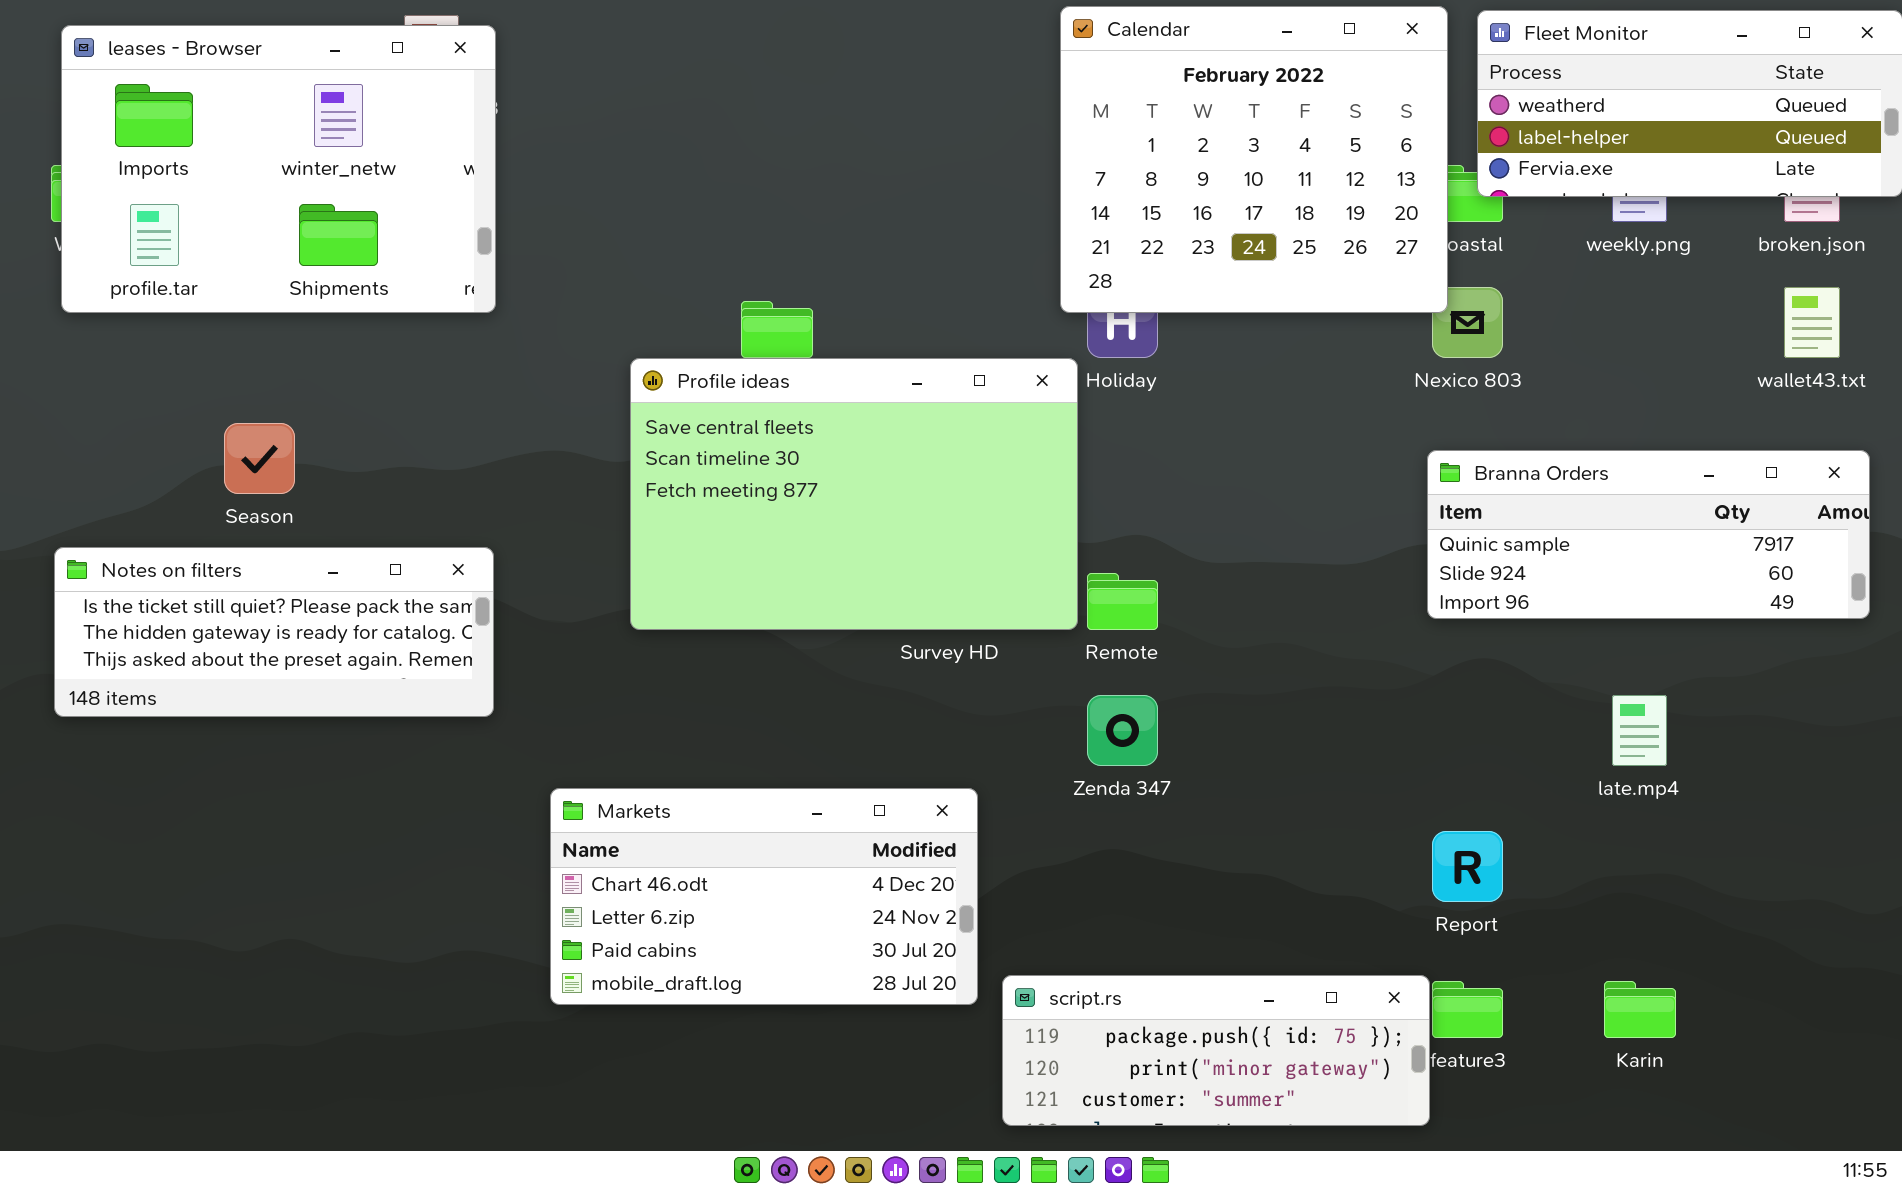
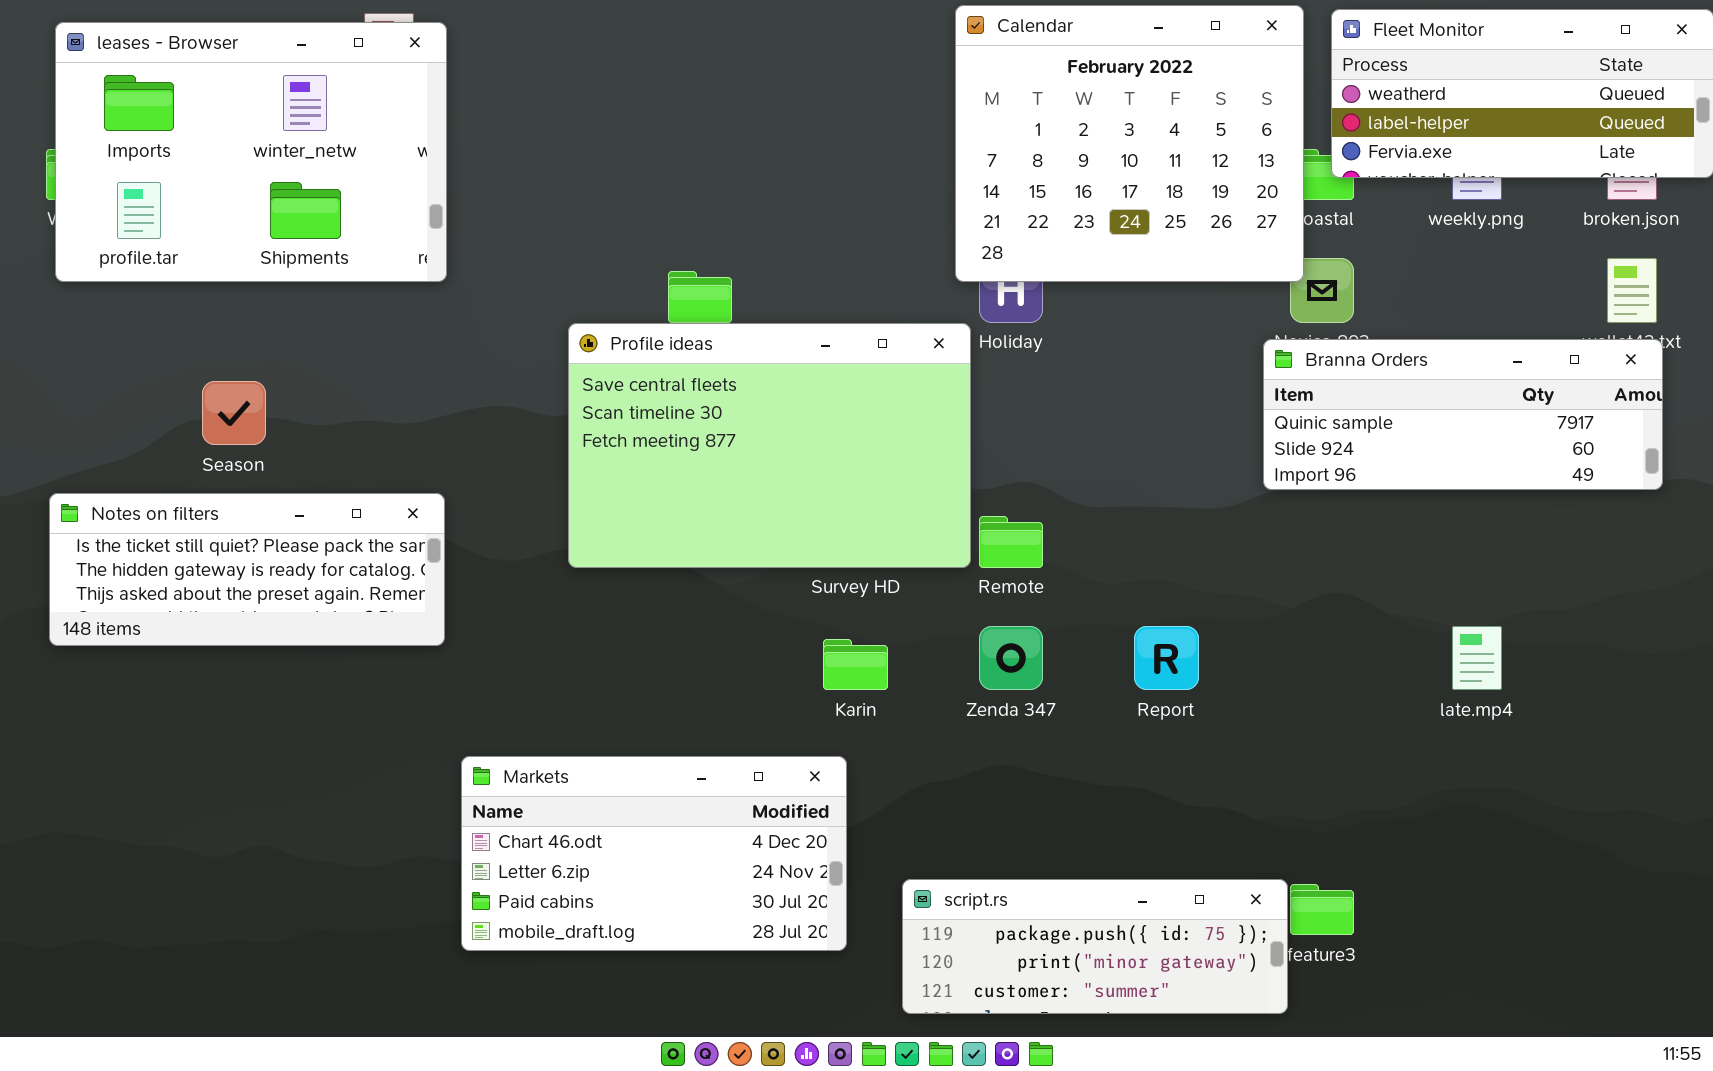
Branna Orders: [1427,450,1870,619] -> [1263,339,1663,490], moved
Markets: [550,788,978,1005] -> [461,756,847,951], moved
Report: [1432,831,1503,902] -> [1134,626,1199,690], moved
Karin: [1604,981,1676,1038] -> [823,639,888,690], moved

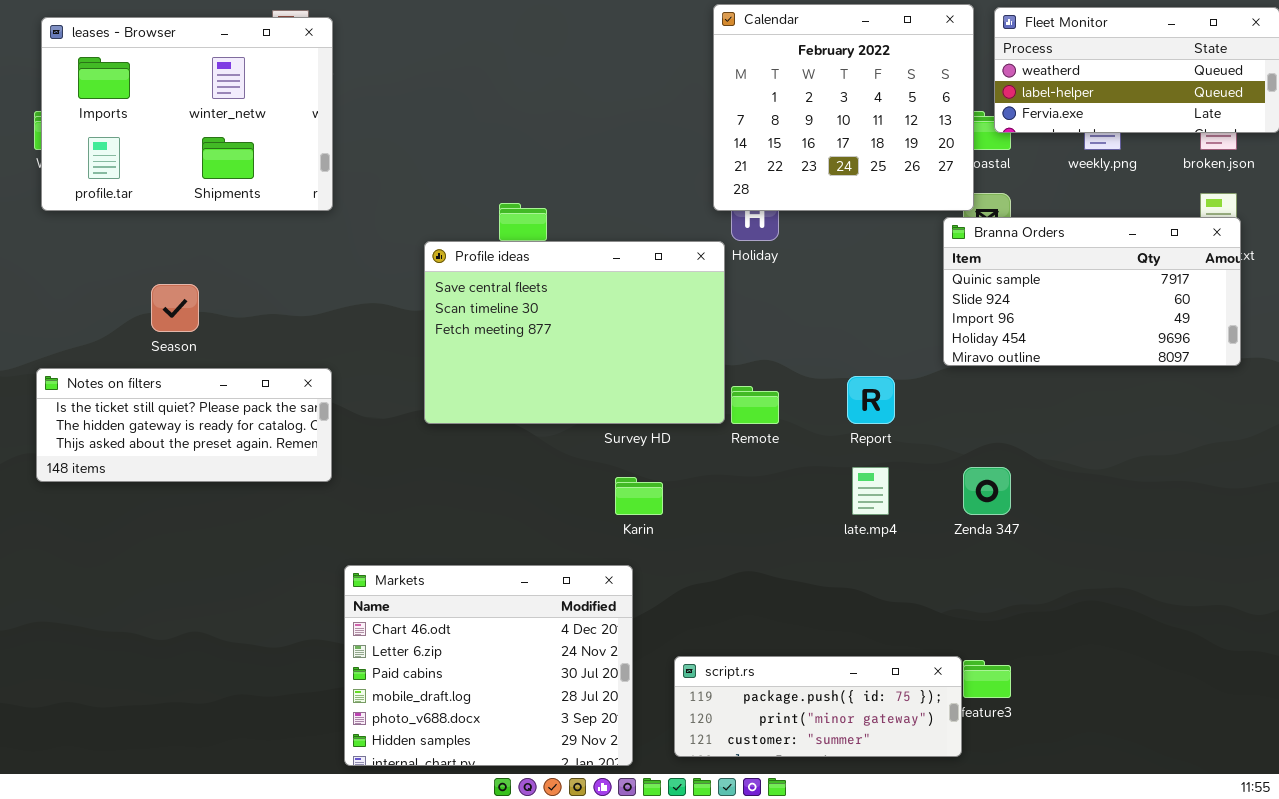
Branna Orders: [1263,339,1663,490] -> [943,217,1241,366], resized
Zenda 347: [979,626,1043,690] -> [963,467,1011,515], moved
Report: [1134,626,1199,690] -> [847,376,895,424], moved
late.mp4: [1452,626,1502,690] -> [852,467,889,515], moved
Markets: [461,756,847,951] -> [344,565,633,766], resized

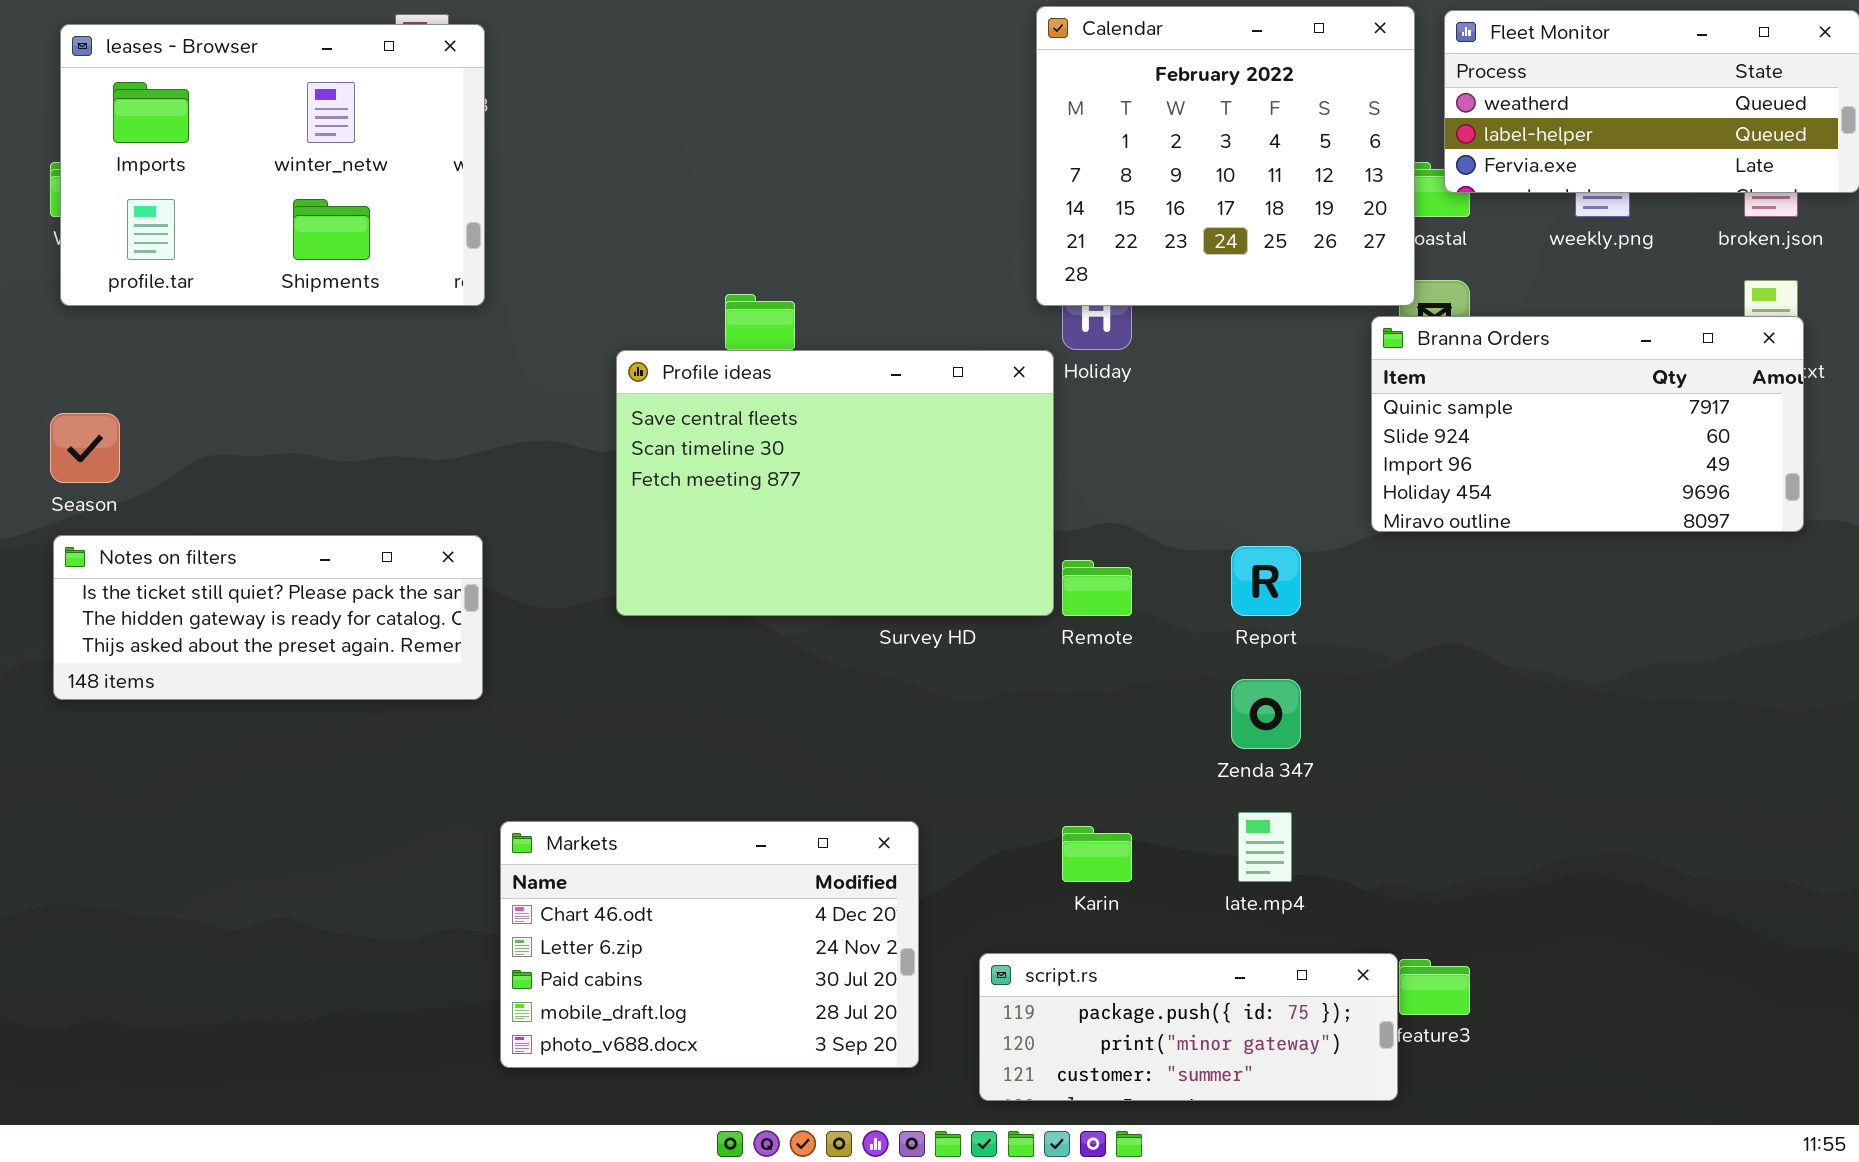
Season: [151,284,199,332] -> [50,413,120,483], moved
late.mp4: [852,467,889,515] -> [1238,812,1292,882], moved
Zenda 347: [963,467,1011,515] -> [1231,679,1301,749], moved
Karin: [615,477,663,515] -> [1062,826,1132,882], moved
Markets: [344,565,633,766] -> [500,821,919,1068], resized

